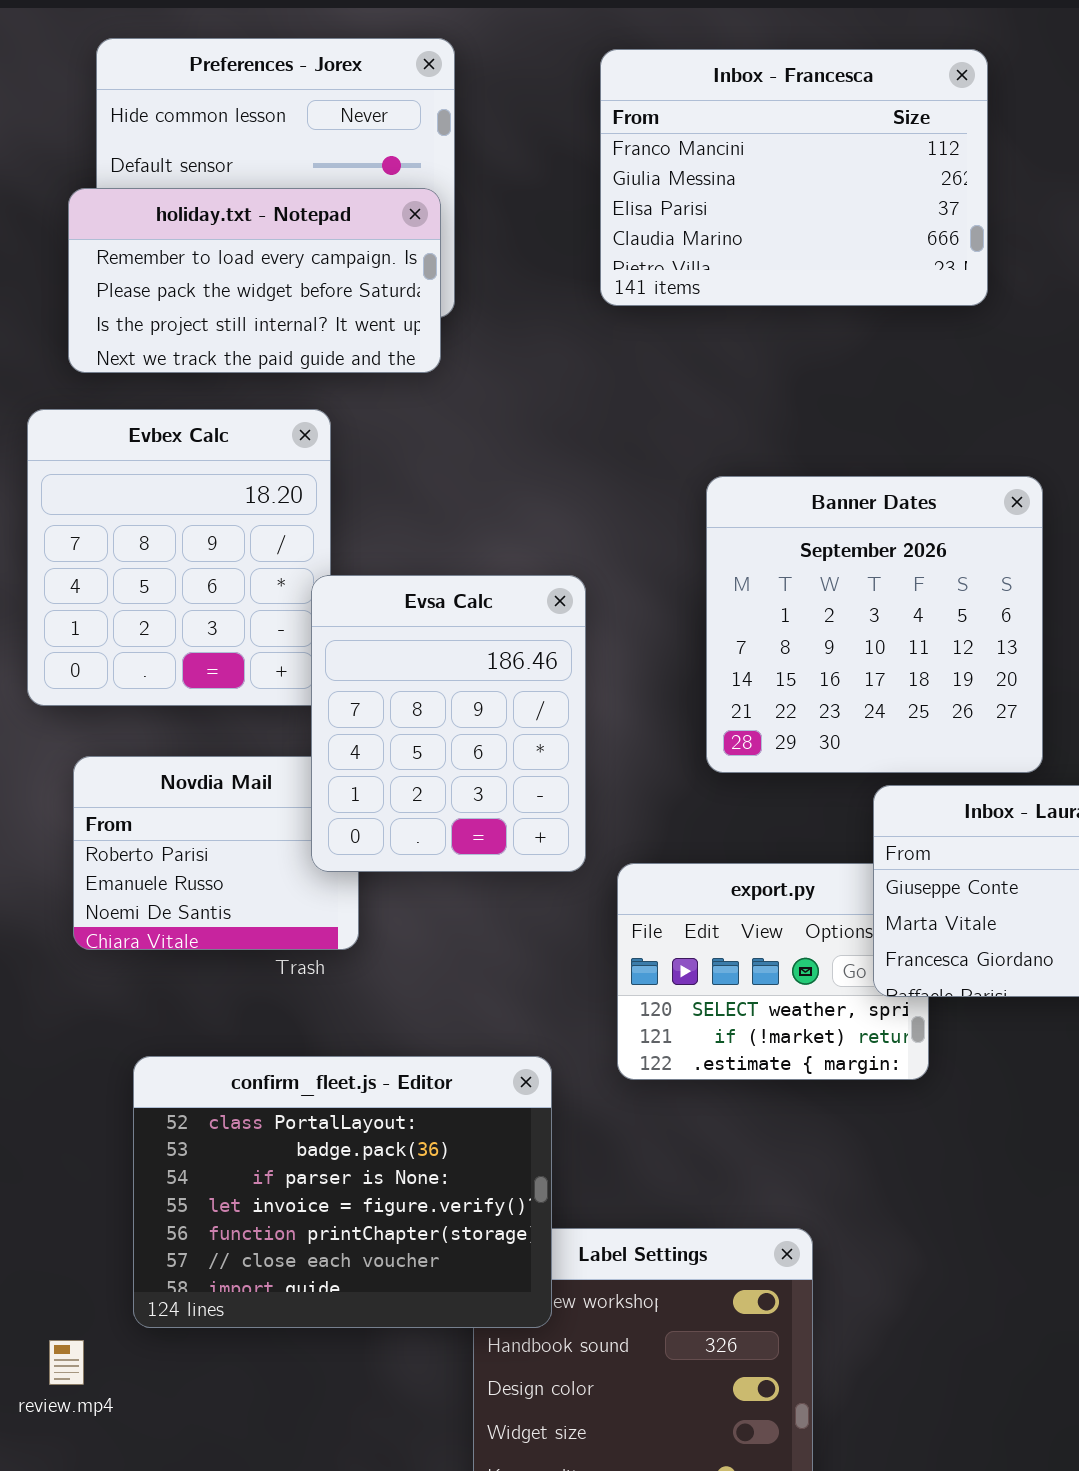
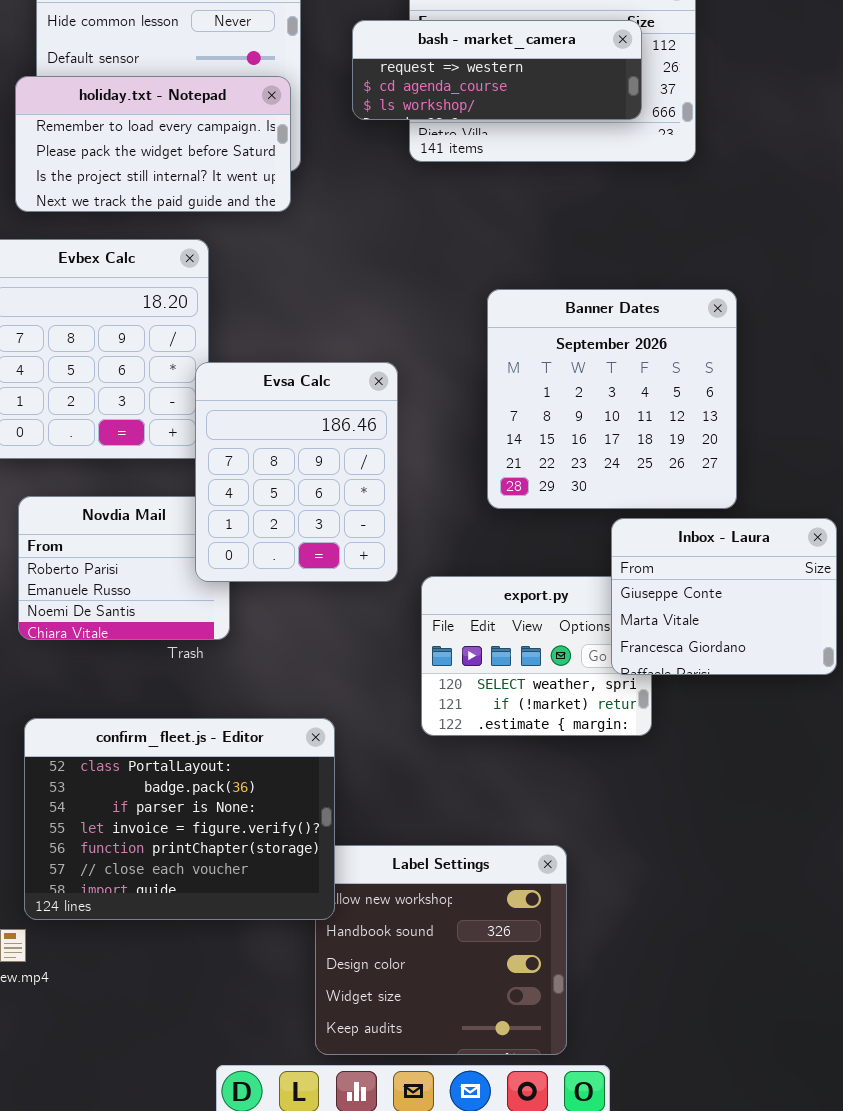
bash - market_camera: none -> [352,20,642,120], opened
confirm_fleet.js - Editor: [133,1056,552,1328] -> [24,718,335,920], moved

